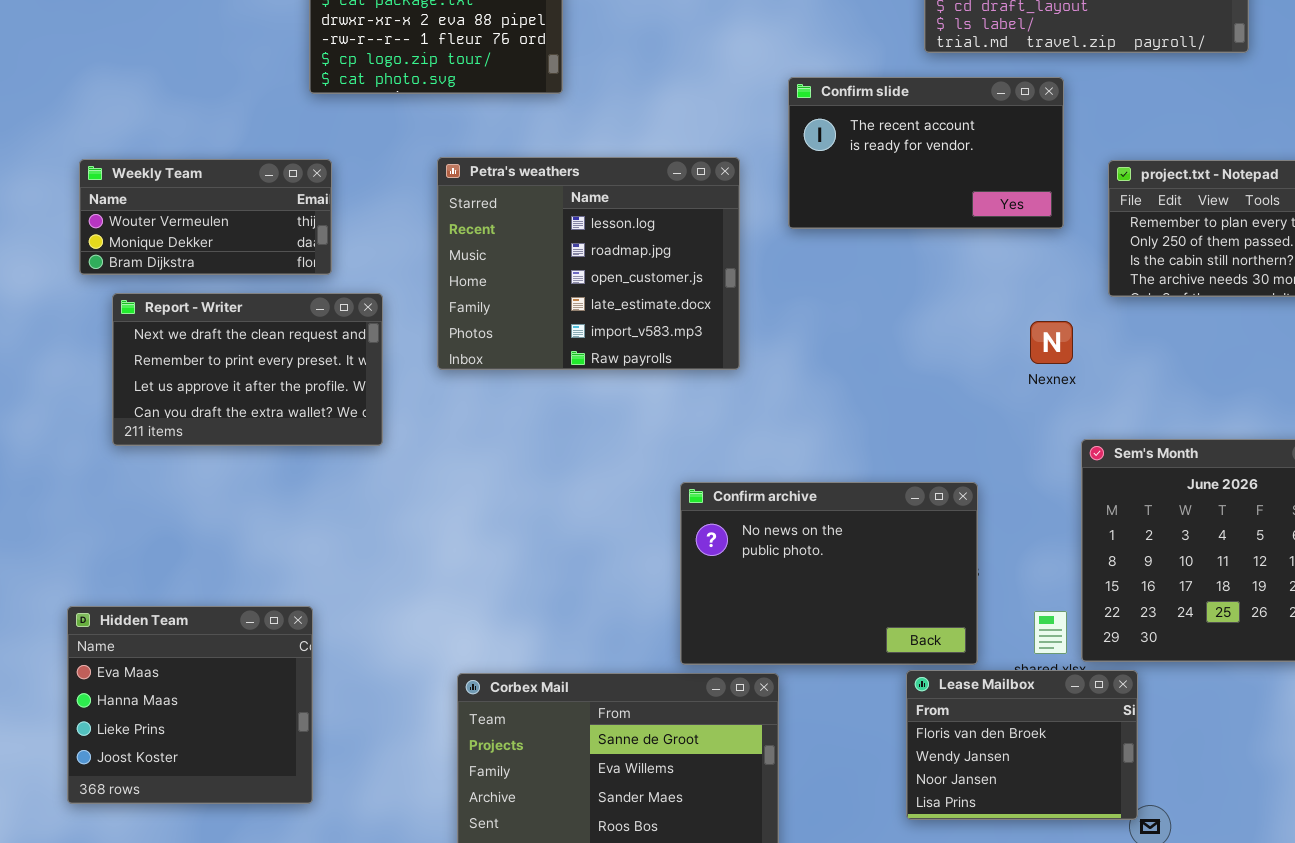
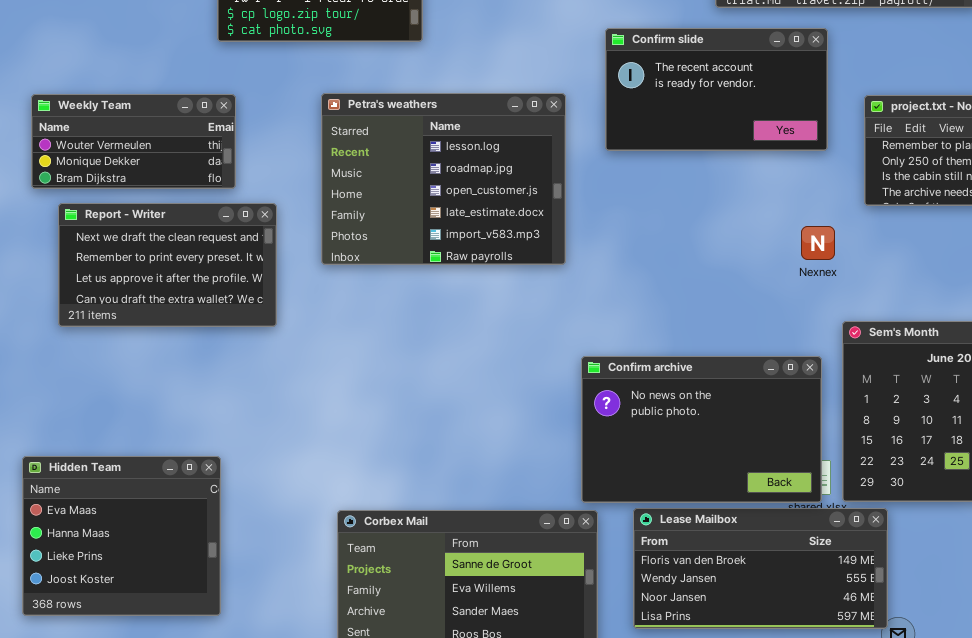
Confirm archive: [680,482,978,665] -> [581,356,822,503], moved
Lease Mailbox: [906,670,1138,820] -> [633,508,888,629], resized

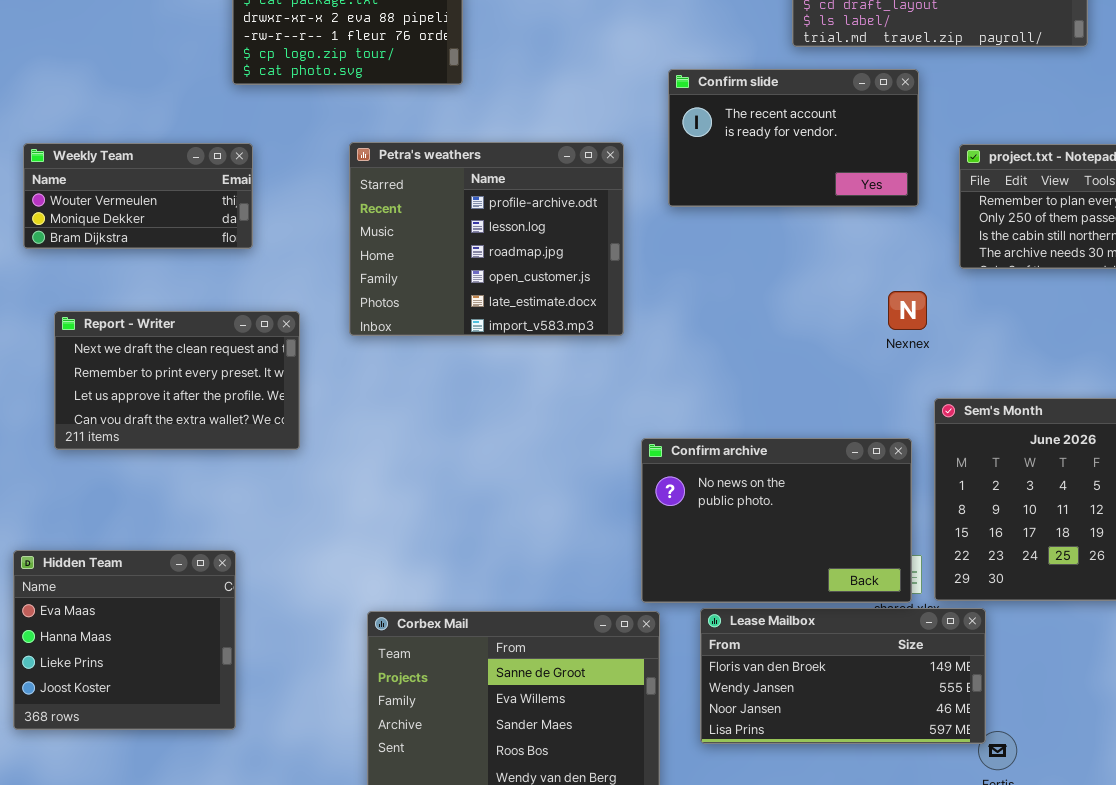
Petra's weathers: [321,93,566,265] -> [349,142,624,336], scrolled up 1 row
Report - Writer: [58,203,277,327] -> [54,311,300,450], moved

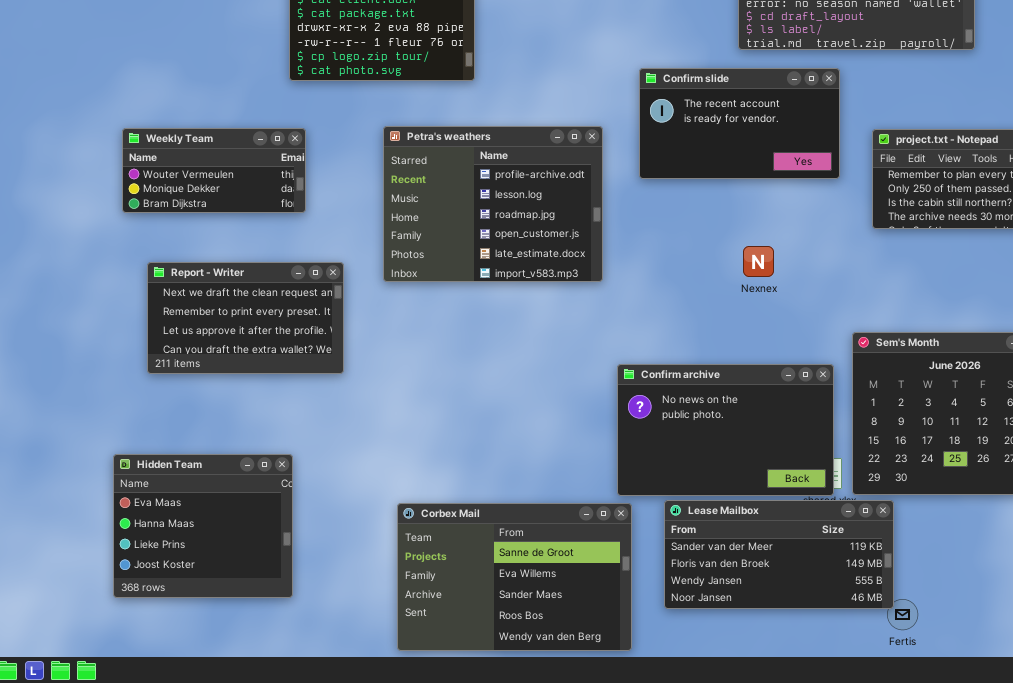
Nexnex: [888,291,927,330] -> [743,246,774,277], moved
Lease Mailbox: [700,608,986,744] -> [664,500,894,609], scrolled up 1 row

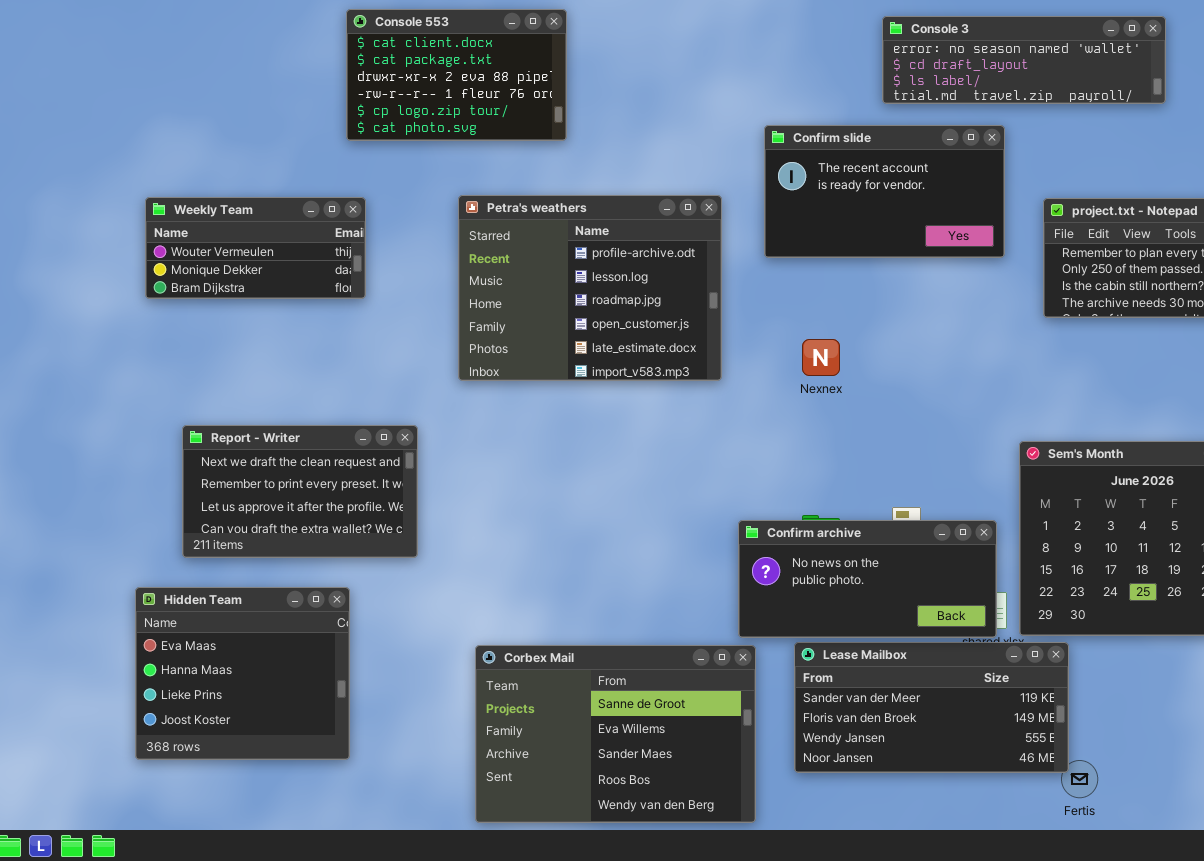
Nexnex: [743,246,774,277] -> [802,339,840,376], moved
Report - Writer: [147,262,344,374] -> [182,425,418,558], moved
Confirm archive: [617,364,834,496] -> [738,520,997,638], resized

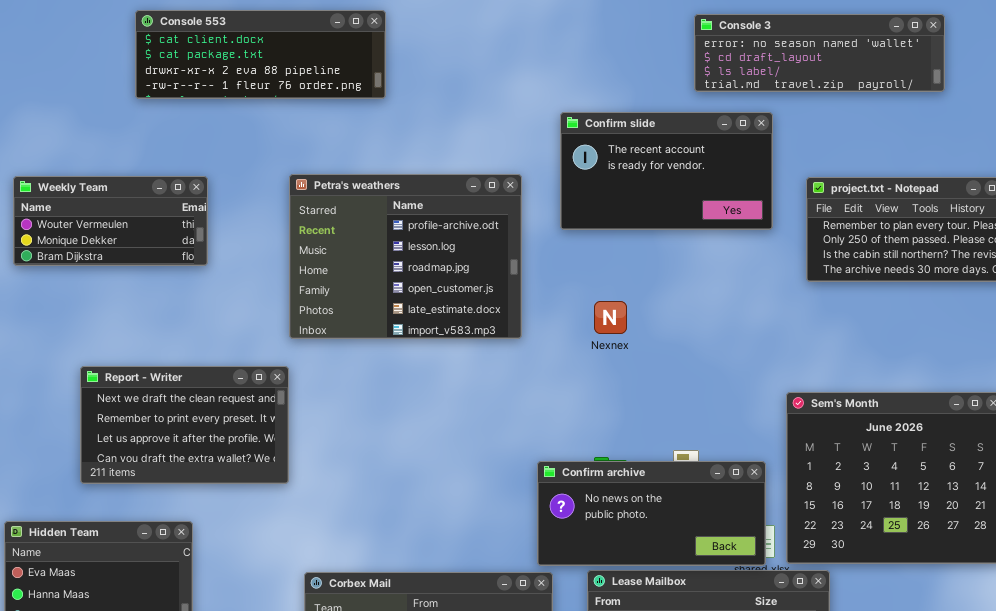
Console 553: [346,9,567,141] -> [135,10,386,99], resized
Console 3: [882,16,1166,104] -> [694,14,945,92], moved
Report - Writer: [182,425,418,558] -> [80,366,289,484], moved

